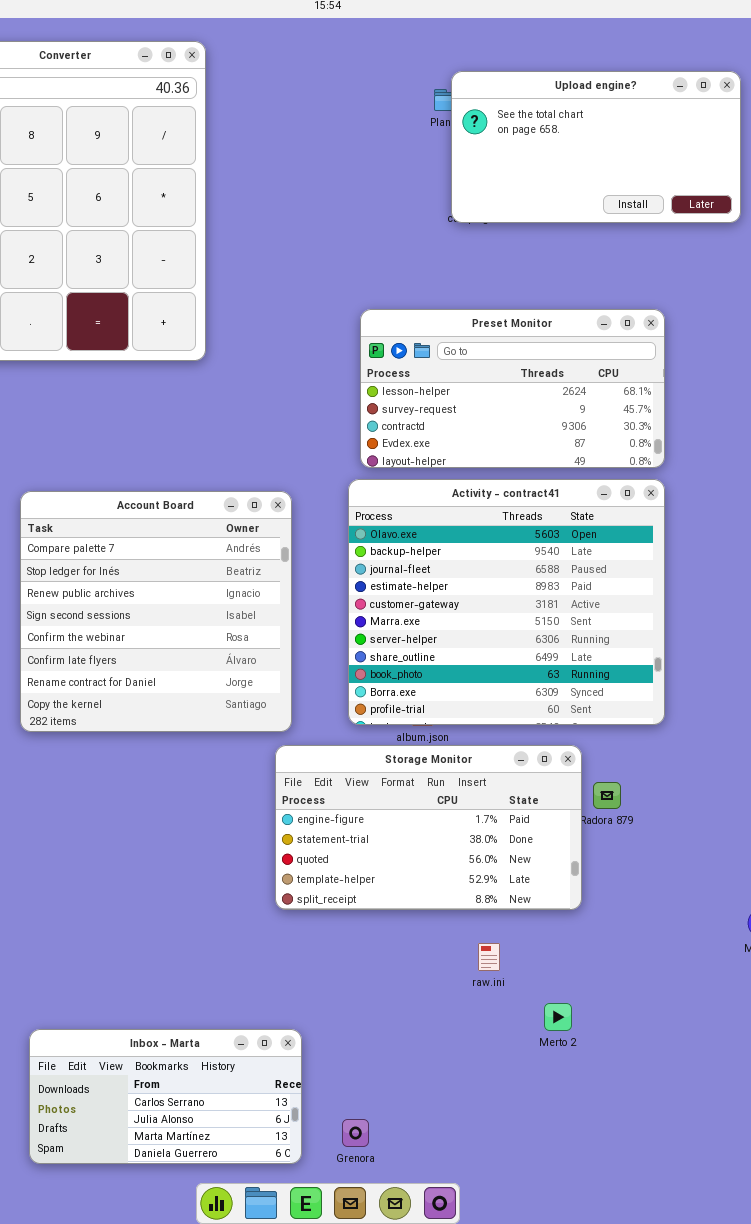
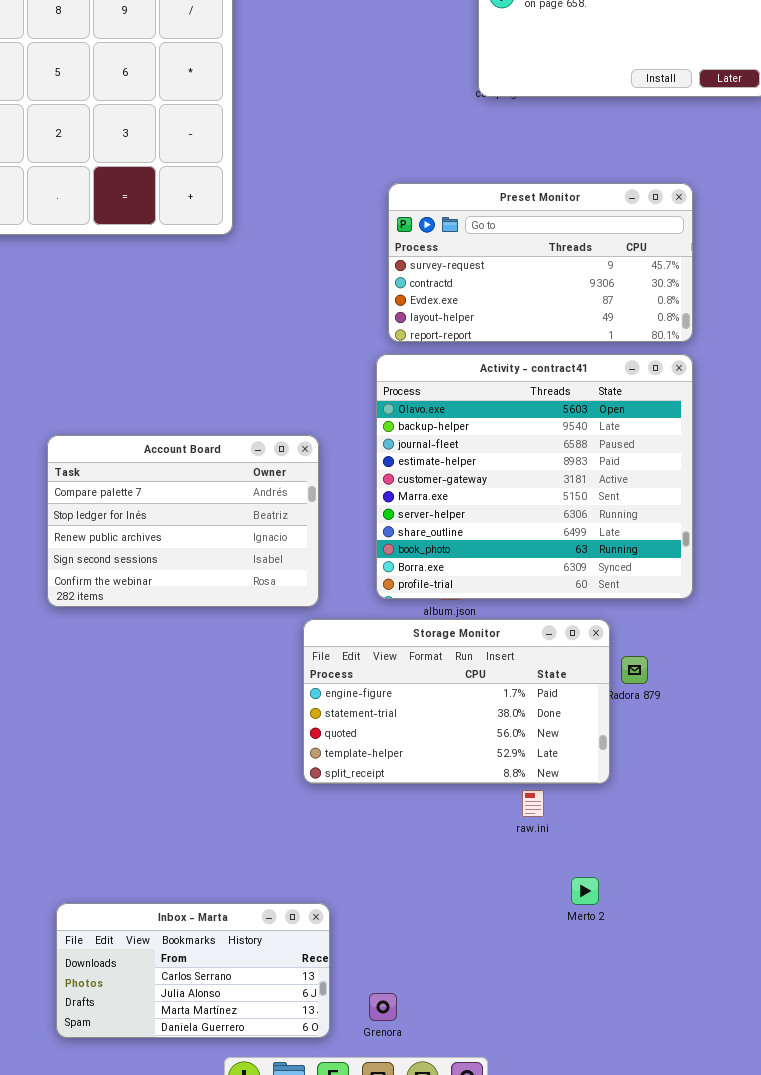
Preset Monitor: [360,309,665,468] -> [388,183,693,342], scrolled down 1 row
Account Board: [20,491,292,732] -> [47,435,319,607], resized
raw.ini: [478,943,500,971] -> [522,790,544,817], moved

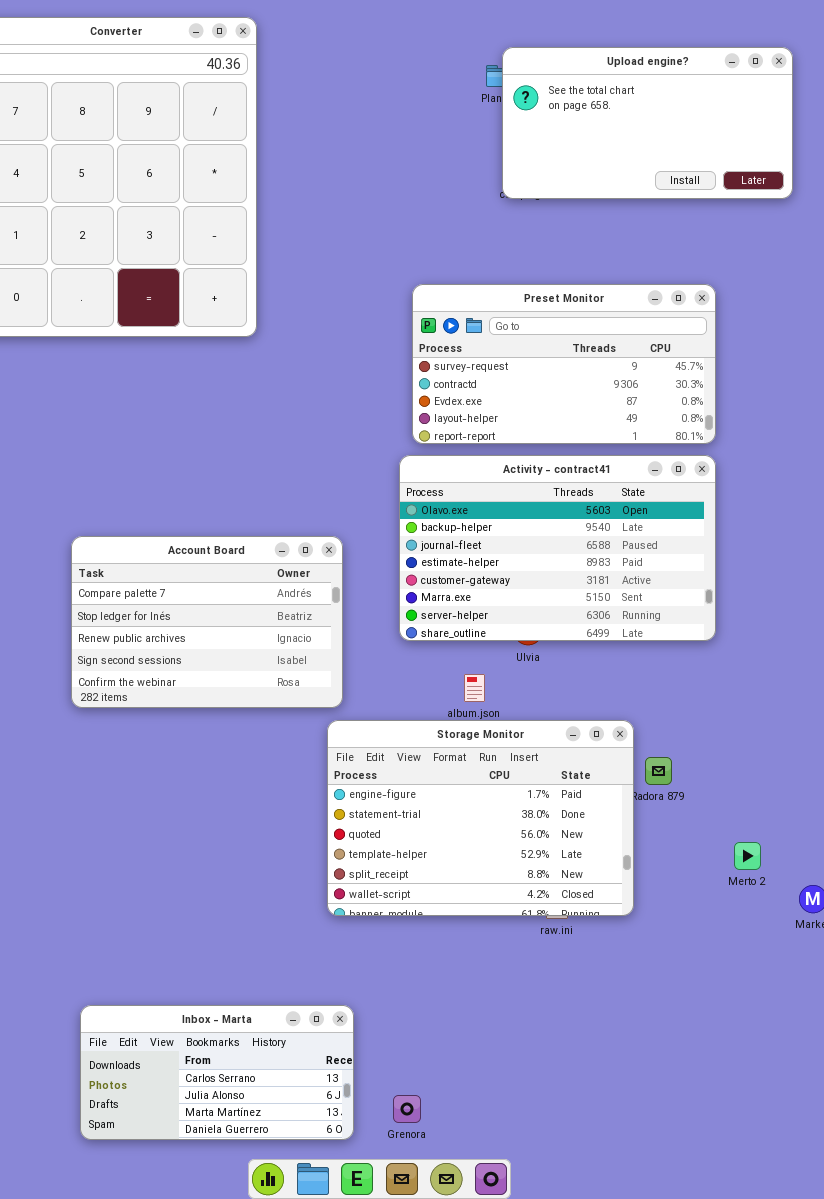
Activity - contract41: [376,354,693,599] -> [399,455,716,641], resized
Storage Monitor: [303,619,610,784] -> [327,720,634,916], resized
Merto 2: [571,877,599,905] -> [734,842,761,870], moved

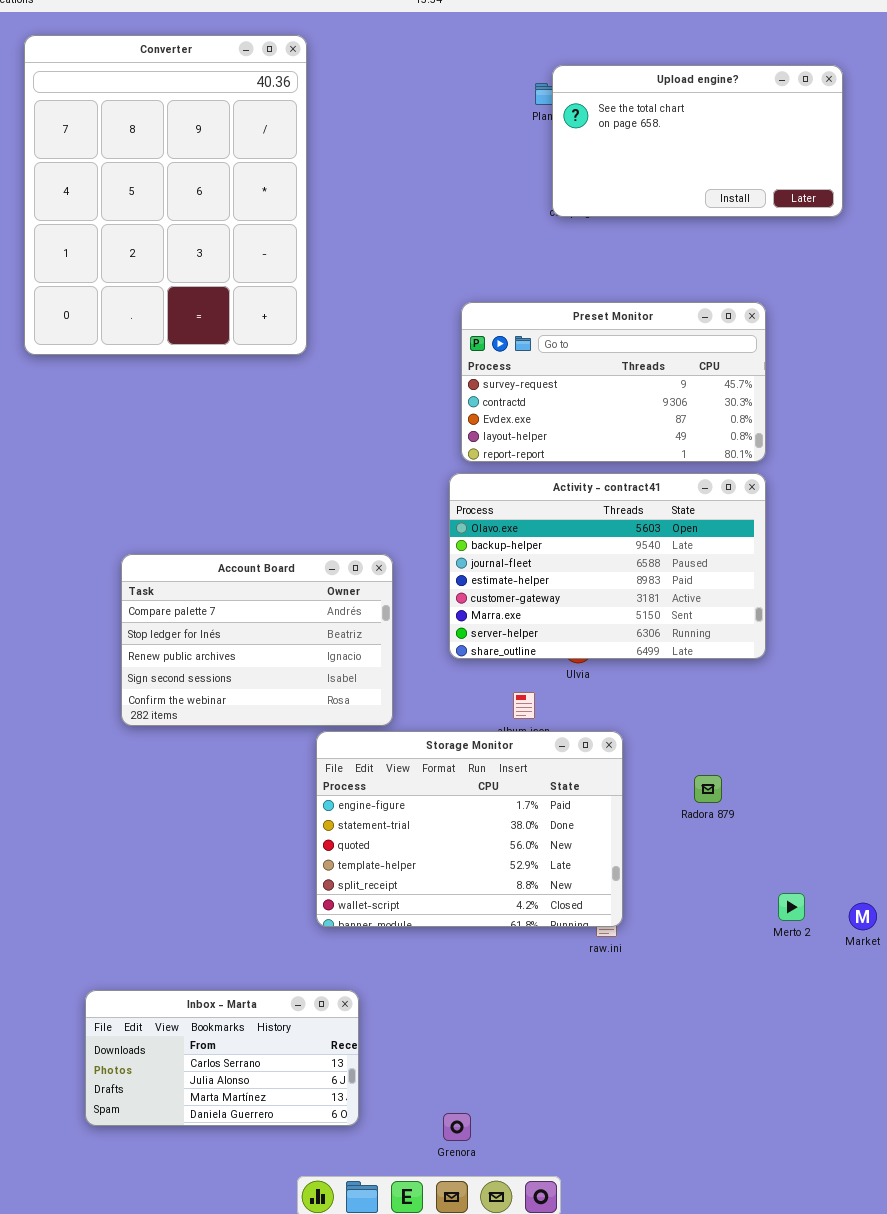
Storage Monitor: [327,720,634,916] -> [316,731,623,927], moved
Merto 2: [734,842,761,870] -> [778,893,805,921], moved
Inbox - Marta: [80,1005,354,1140] -> [85,990,359,1126], moved

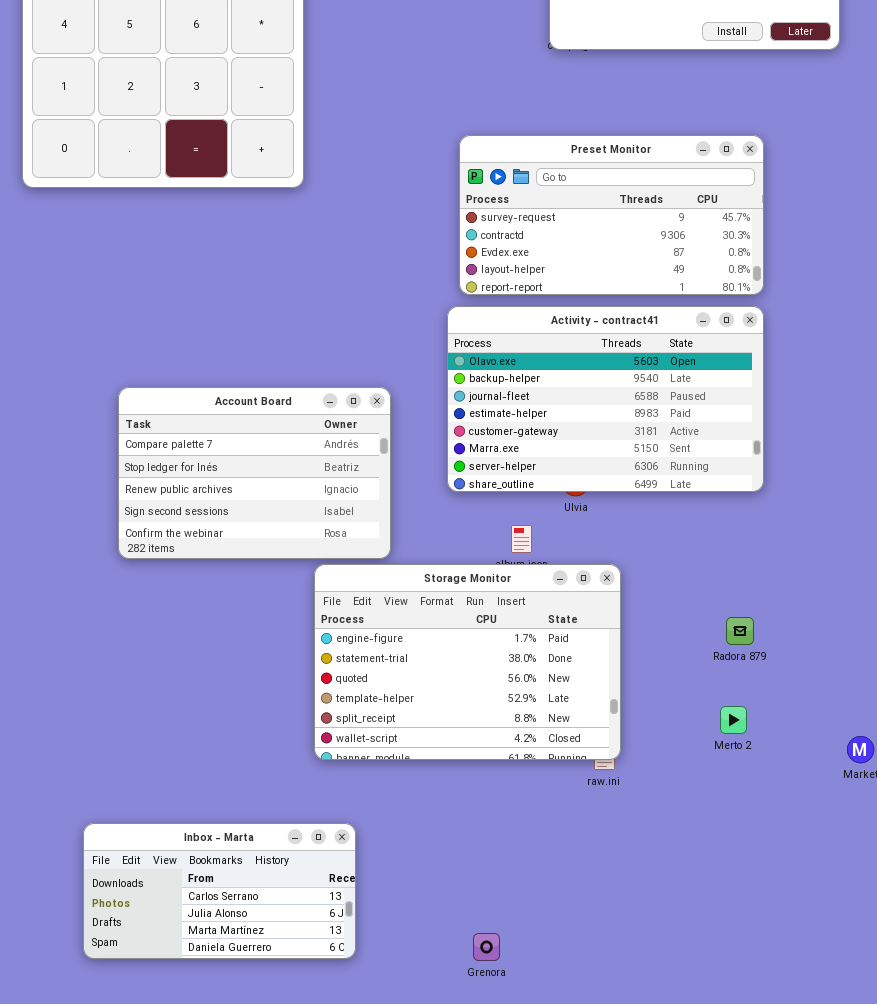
Radora 879: [694,775,722,803] -> [726,617,754,645], moved
Merto 2: [778,893,805,921] -> [720,706,747,734], moved
Grenora: [443,1113,471,1141] -> [473,933,500,961], moved

